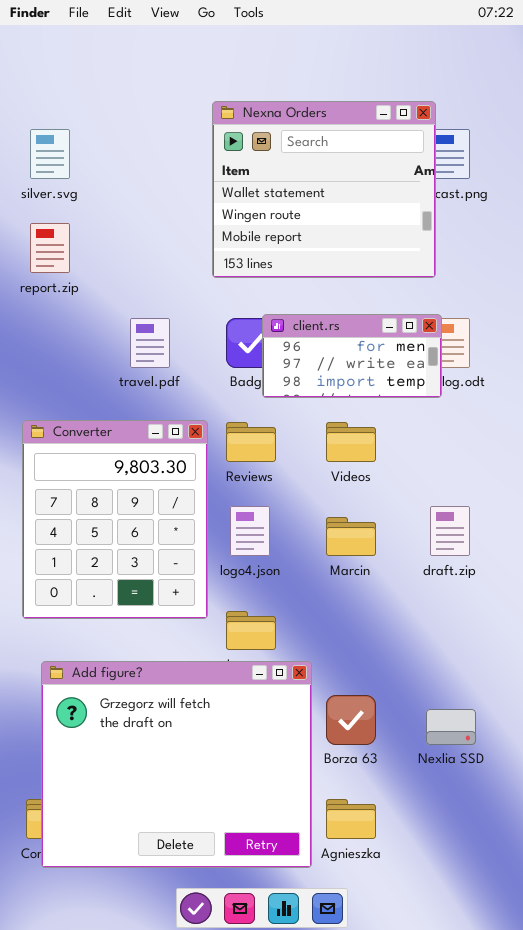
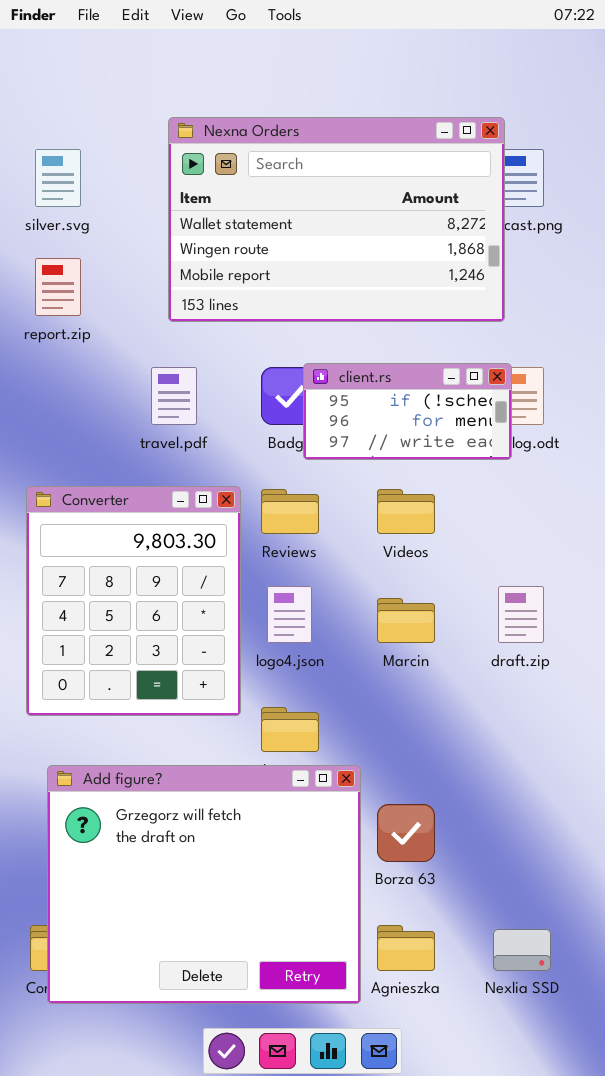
Nexna Orders: [212,101,436,278] -> [168,117,505,322], resized
client.rs: [262,314,442,398] -> [303,363,512,460], scrolled up 1 row
Nexlia SSD: [426,709,476,745] -> [493,929,551,971], moved

